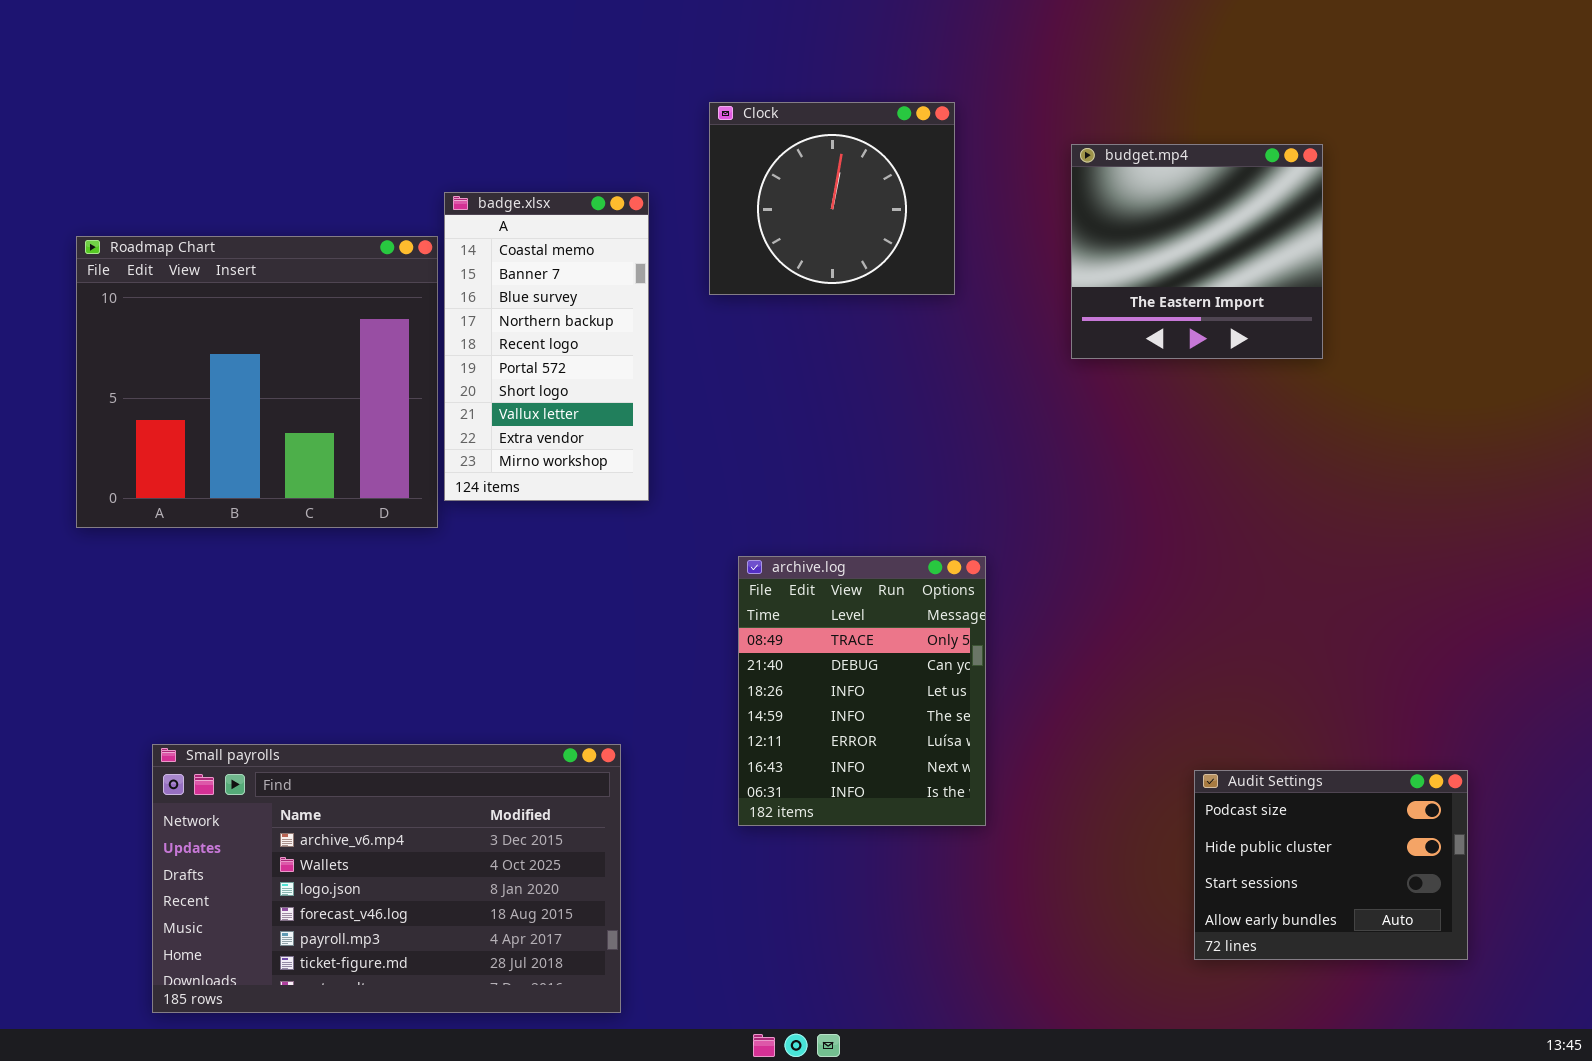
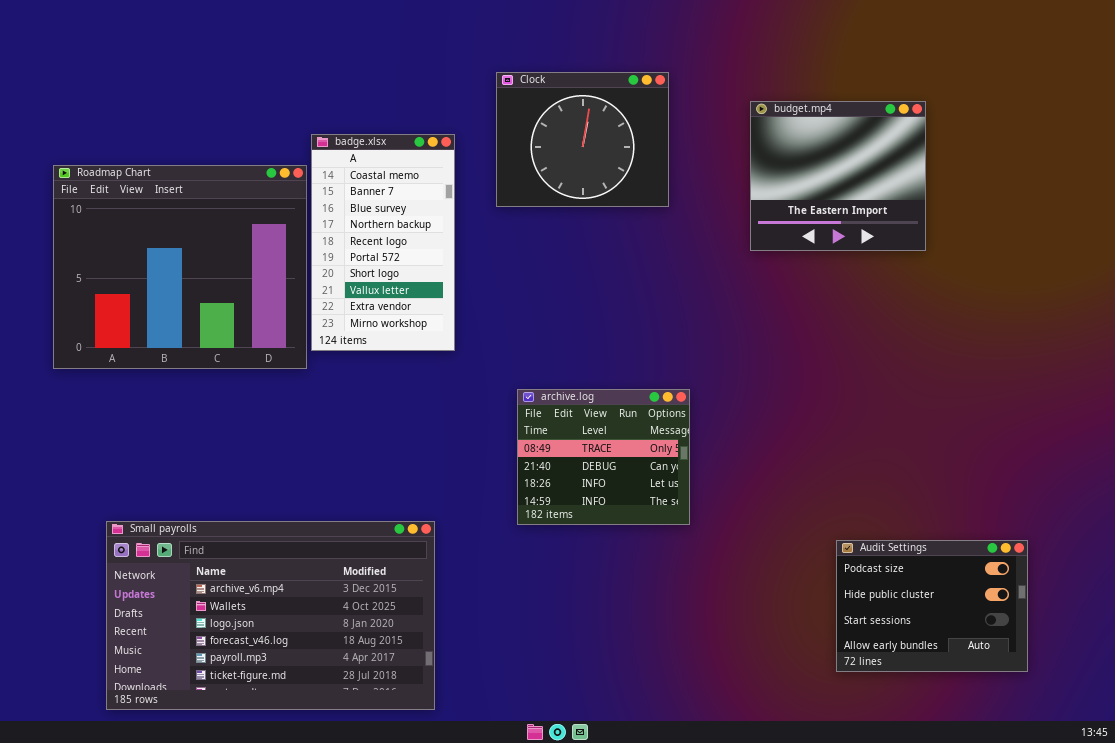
archive.log: [738,556,986,826] -> [517,389,690,525], resized

